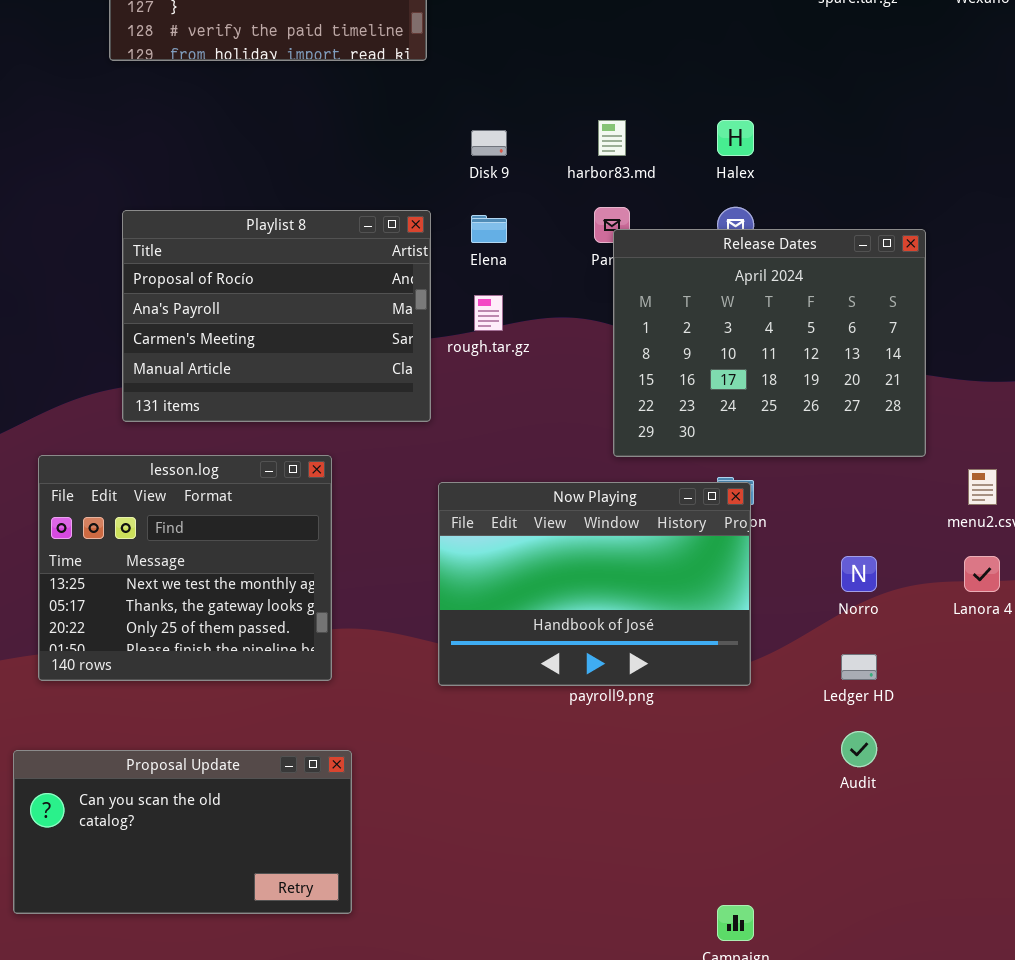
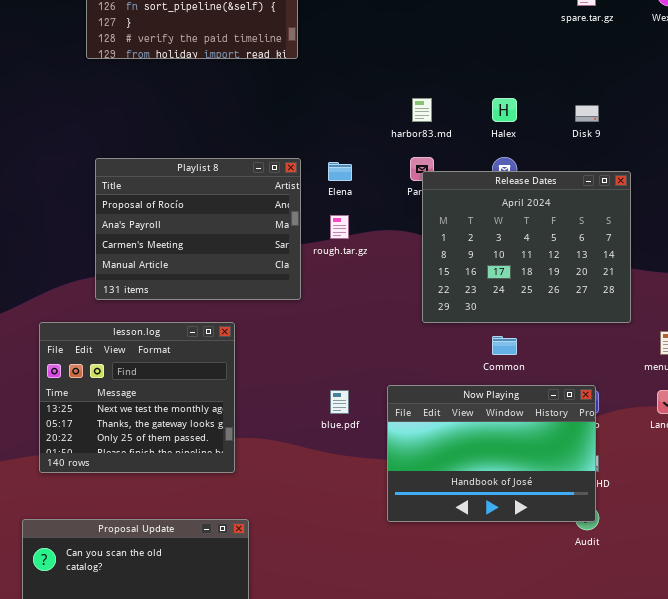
Disk 9: [471,130,507,156] -> [575,105,599,122], moved
Now Playing: [438,482,751,686] -> [387,385,596,522], moved

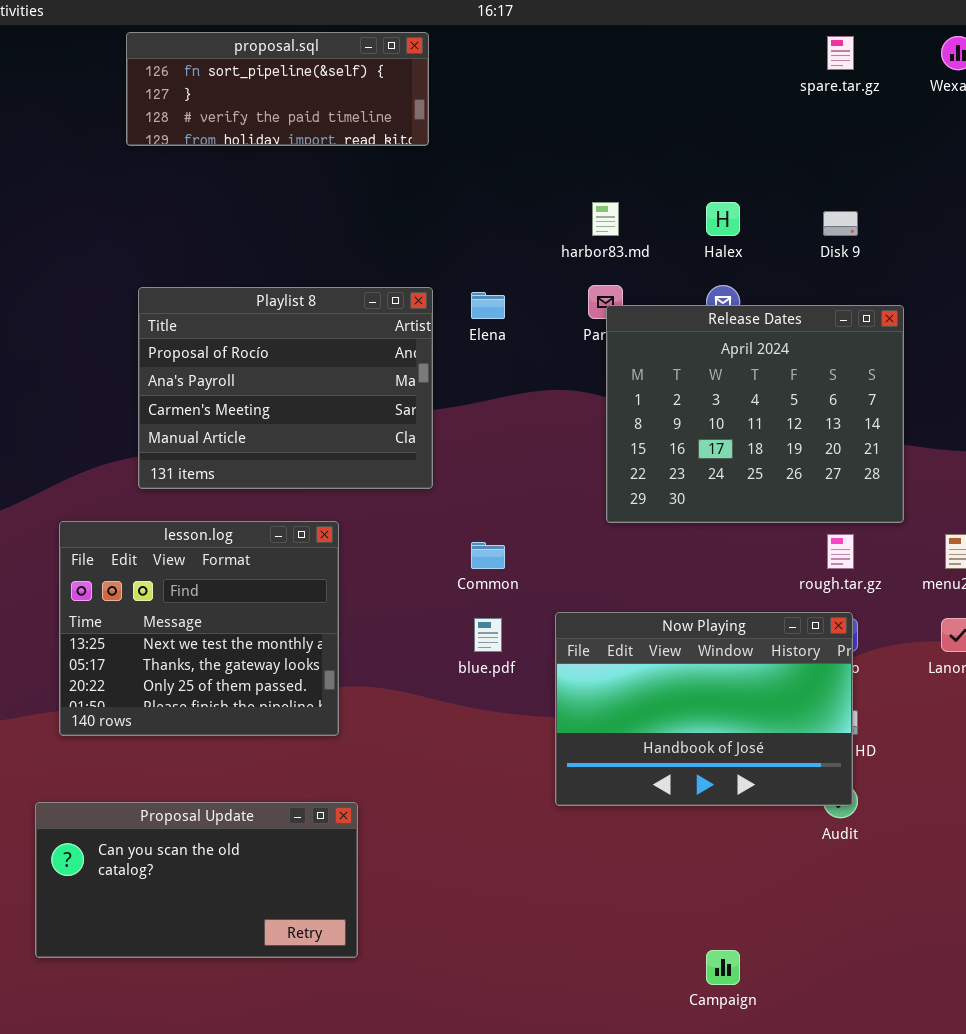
rough.tar.gz: [330,215,349,239] -> [827,534,854,569], moved
Common: [492,336,517,355] -> [471,542,505,569], moved

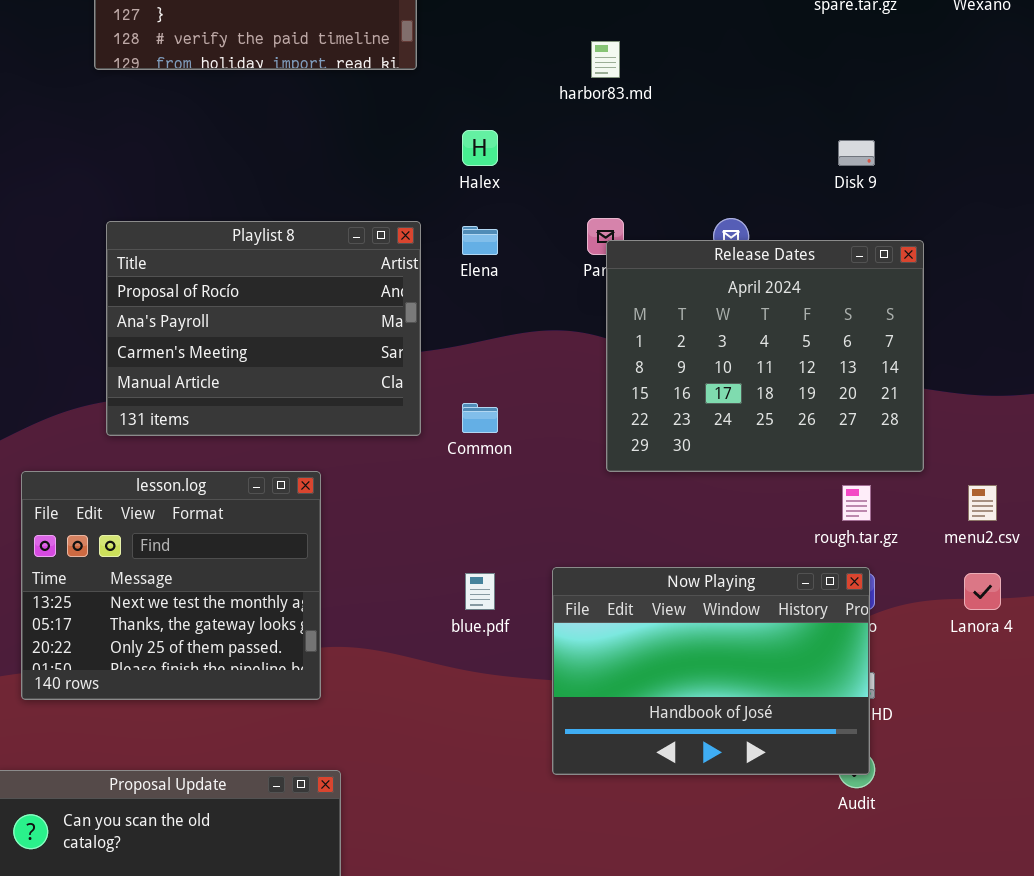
harbor83.md: [592,202,619,236] -> [591,41,620,78], moved
Halex: [706,202,740,236] -> [462,130,498,166], moved
Common: [471,542,505,569] -> [462,403,498,433], moved

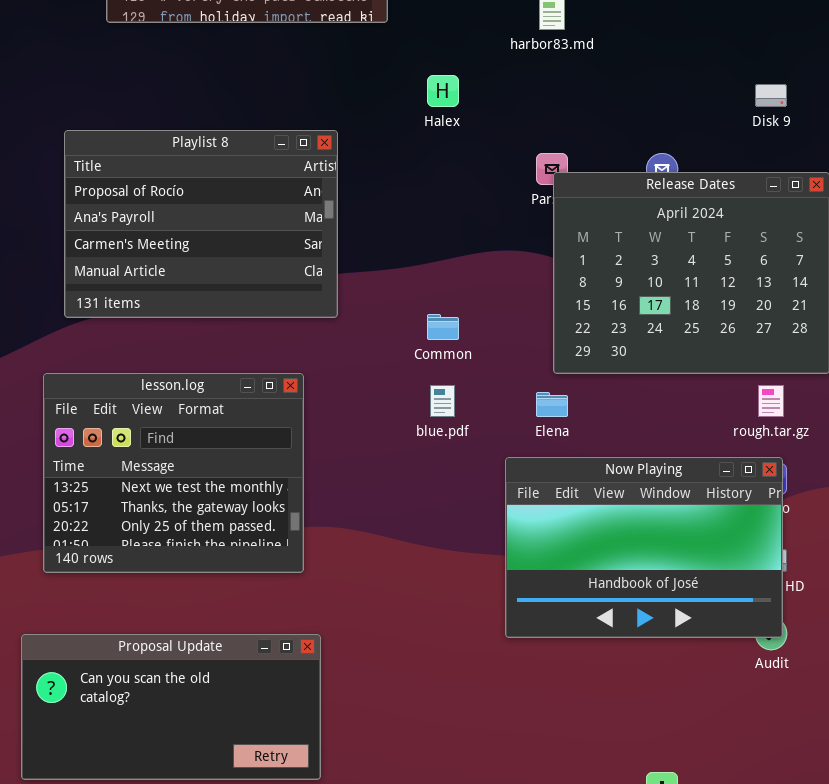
Playlist 8: [106,221,421,436] -> [64,130,338,318], moved
Elena: [462,226,498,255] -> [536,392,568,417], moved
blue.pdf: [465,573,495,610] -> [430,385,455,417], moved

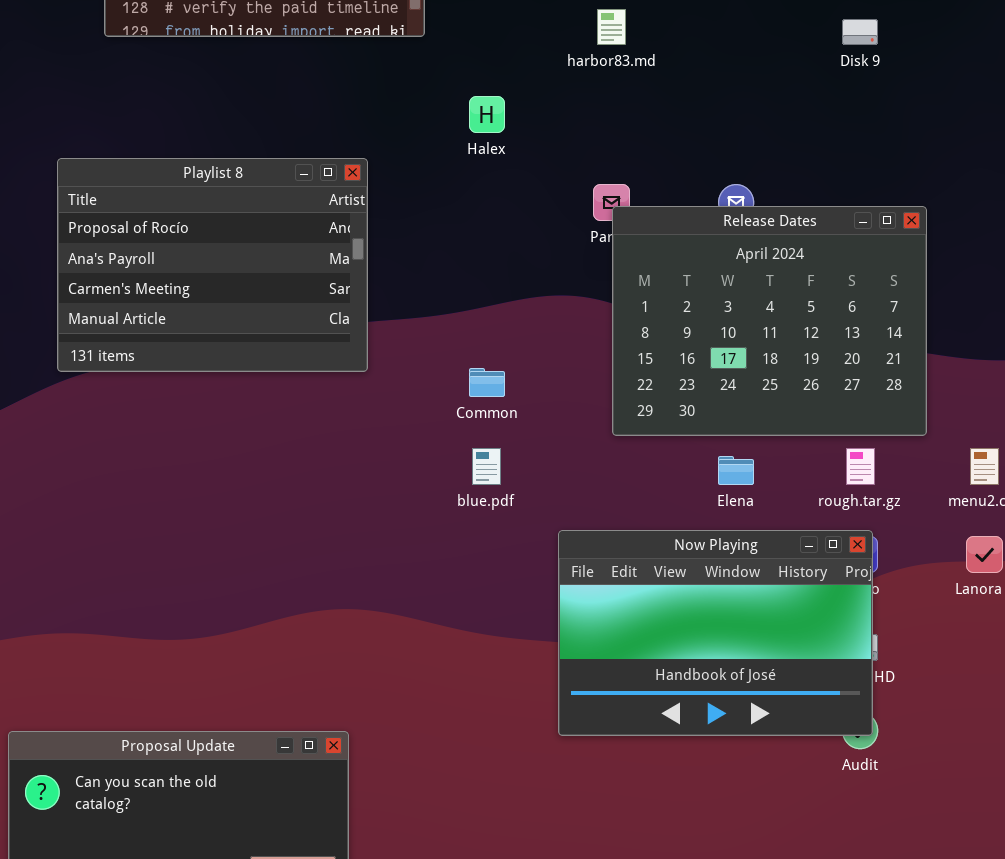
Disk 9: [755,84,787,107] -> [842,19,878,45], moved
lesson.log: [43,373,304,573] -> none, closed
Elena: [536,392,568,417] -> [718,456,754,485], moved

